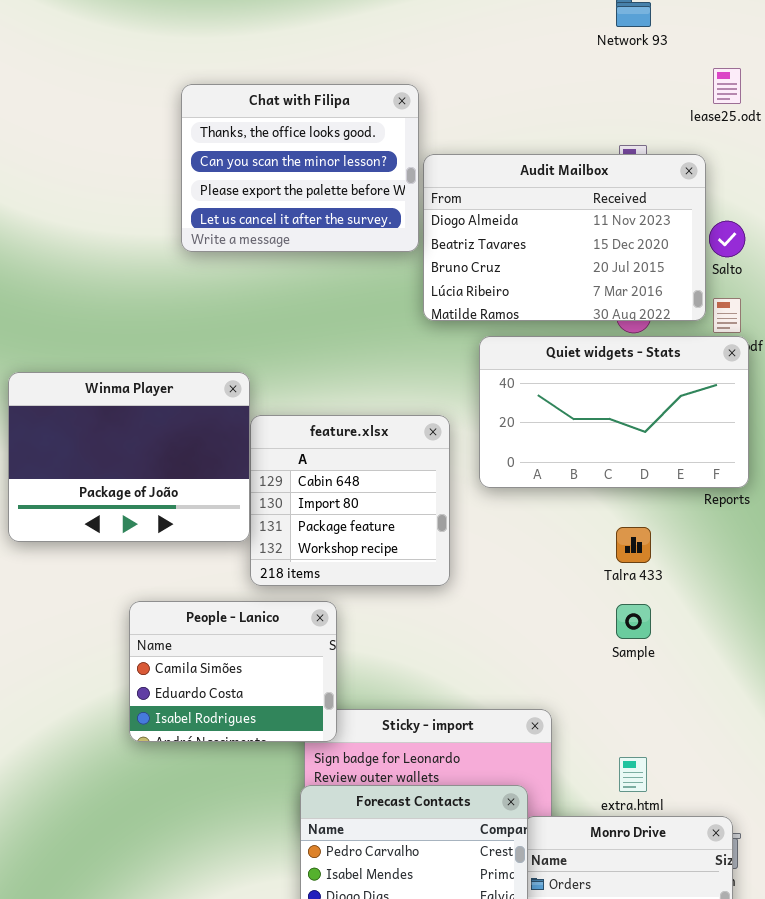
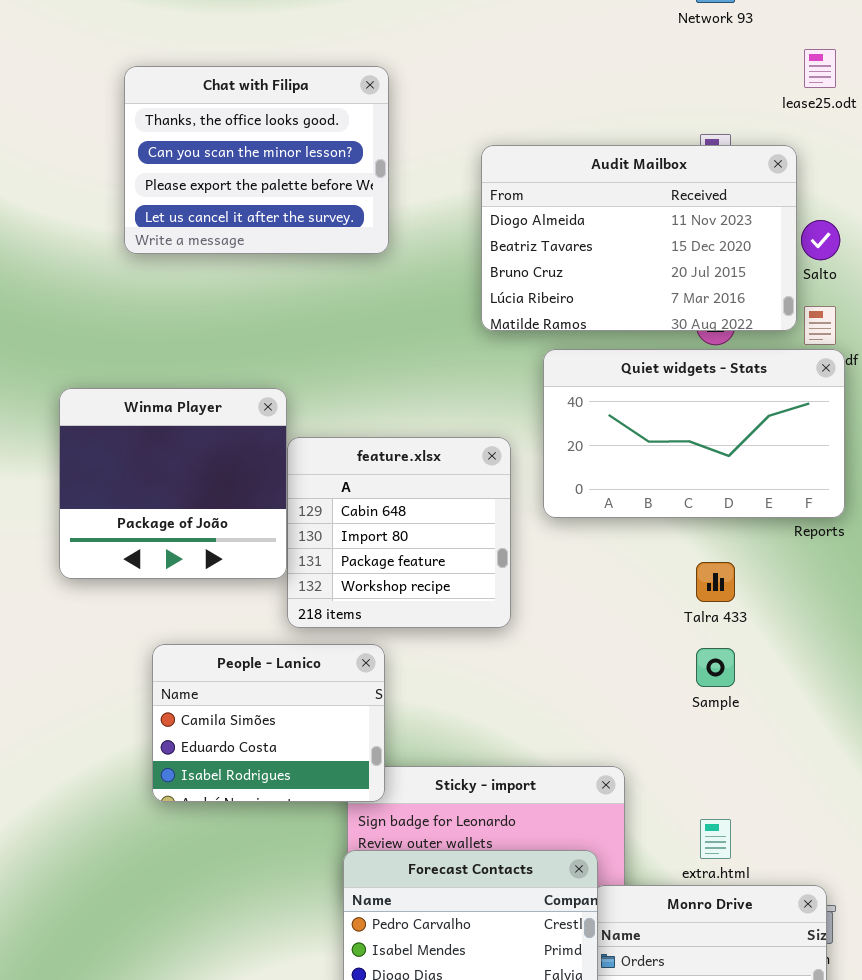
Chat with Filipa: [181,84,419,252] -> [124,66,389,254], moved
Winma Player: [8,372,250,542] -> [59,388,287,579], resized

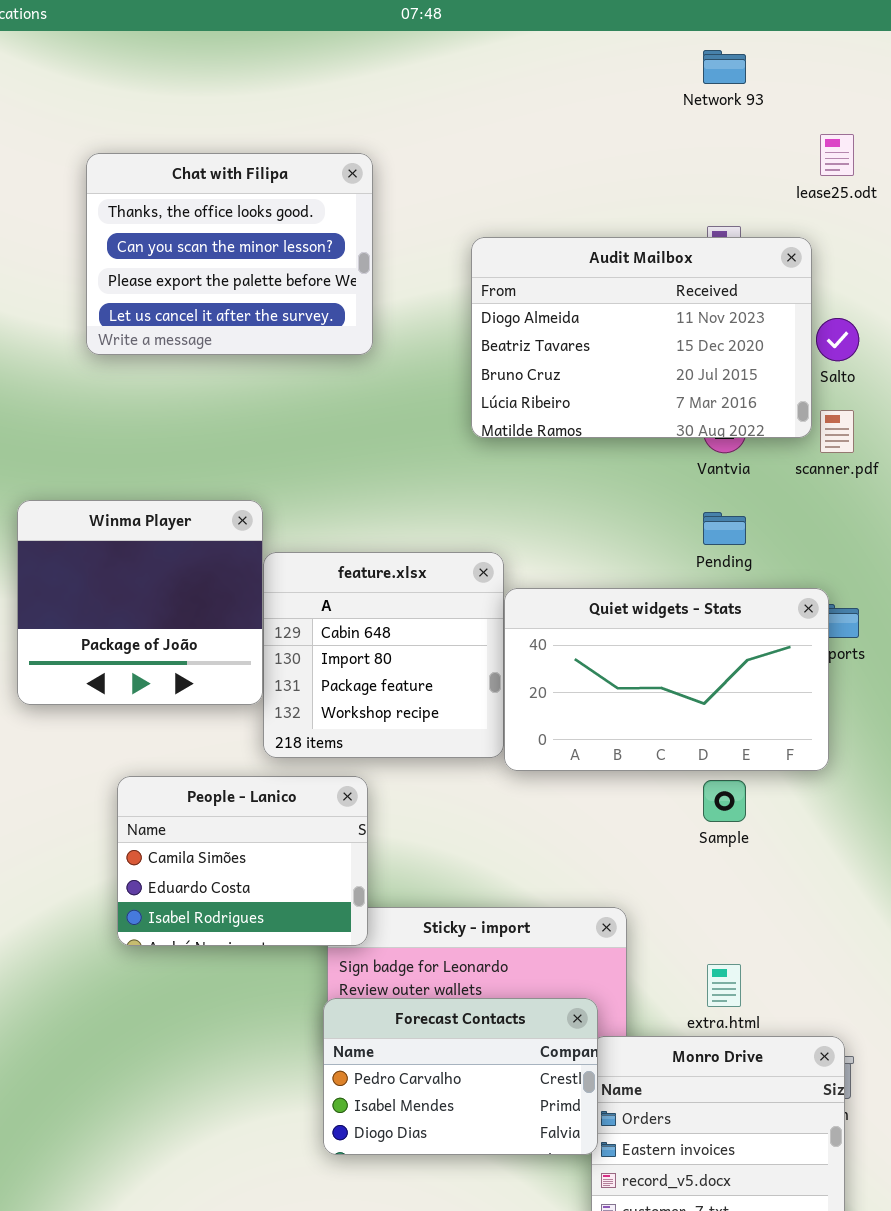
Quiet widgets - Stats: [543,349,845,518] -> [504,588,829,771], moved

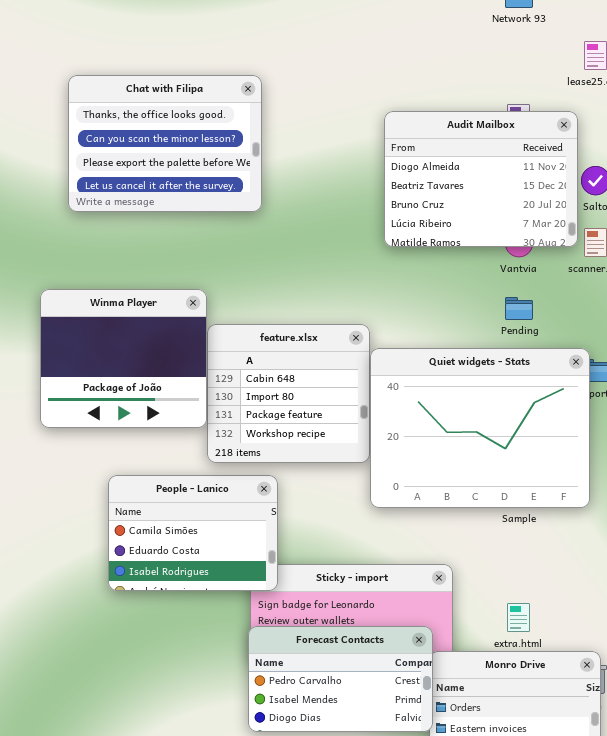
Chat with Filipa: [86,153,373,355] -> [68,75,262,212], moved
Audit Mailbox: [471,237,812,438] -> [384,111,578,247], resized
Quiet widgets - Stats: [504,588,829,771] -> [370,348,590,508], resized

